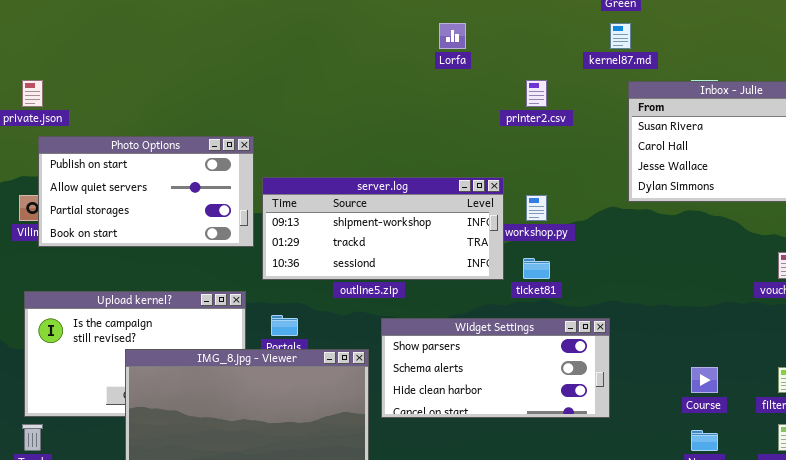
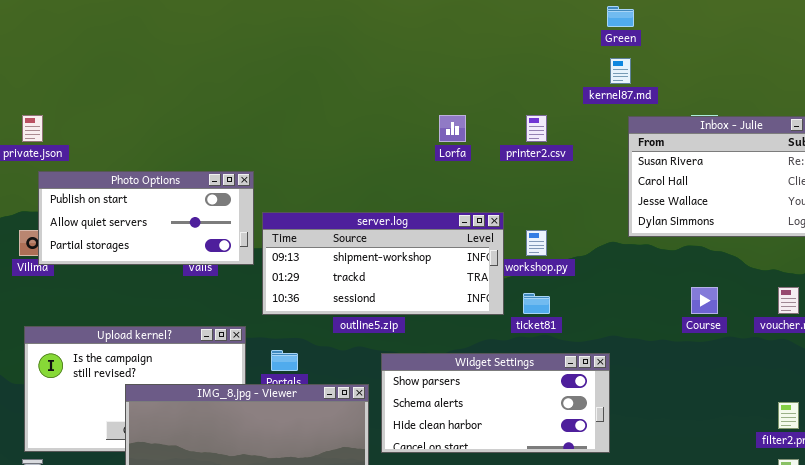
Lorfa: [439,23,466,49] -> [439,115,466,142], moved
Photo Options: [38,136,254,247] -> [38,171,254,265], resized
Course: [691,367,718,393] -> [691,287,718,314], moved

